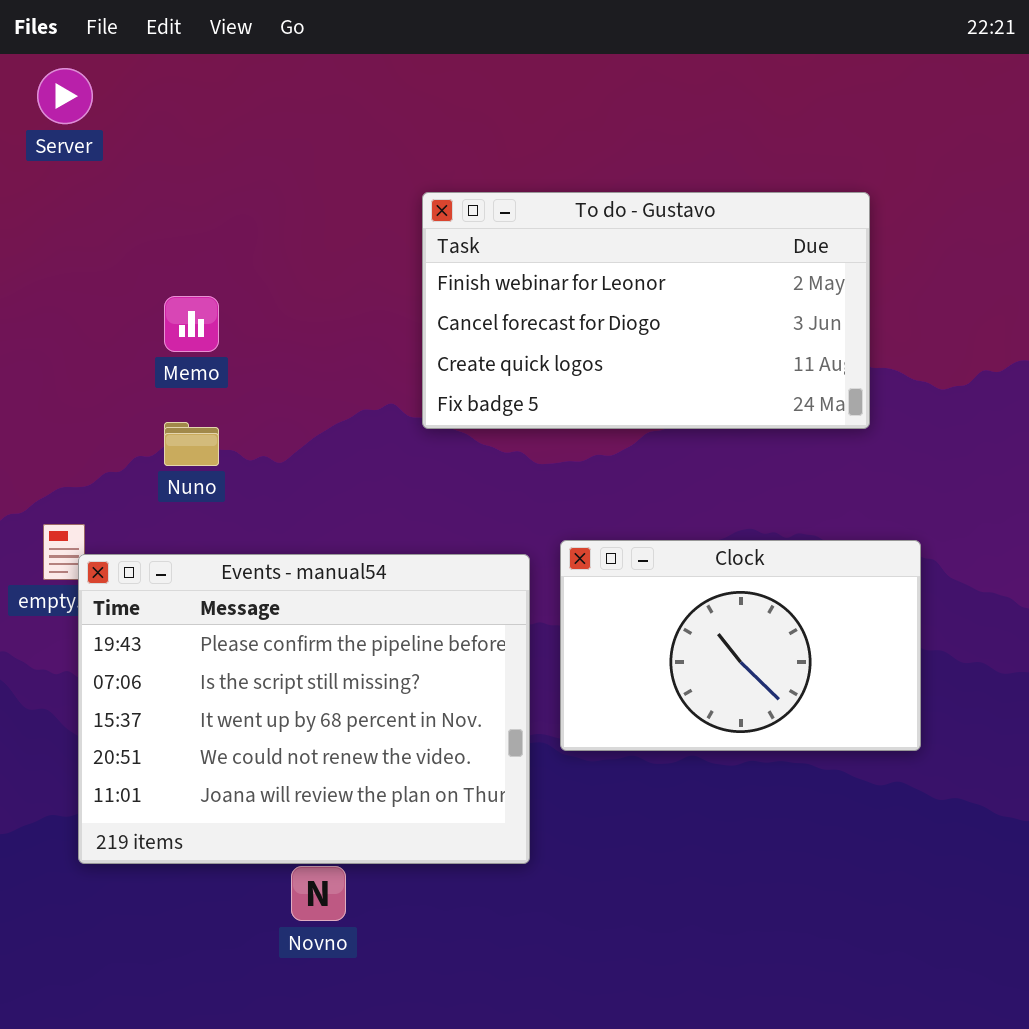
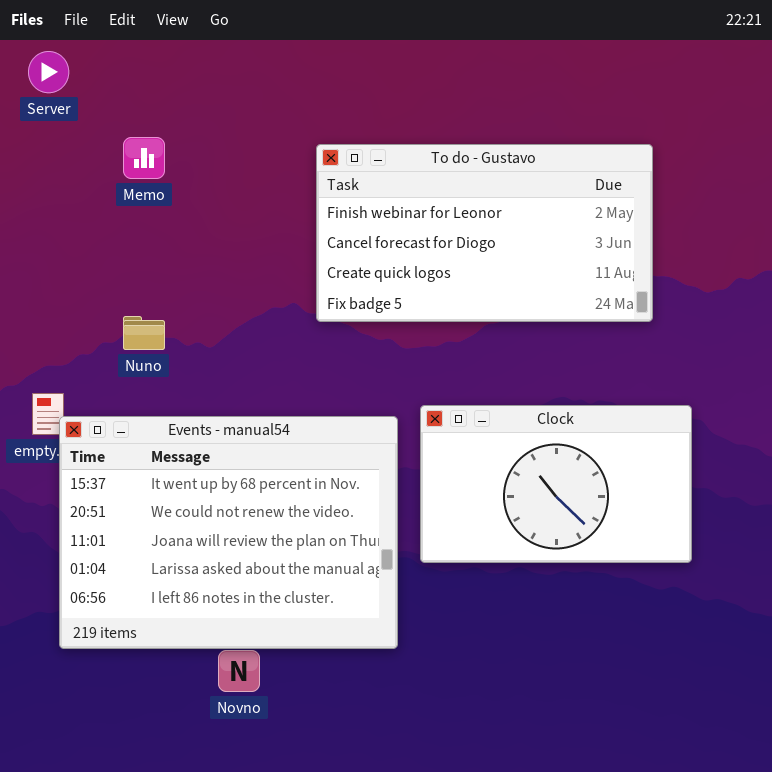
Memo: [164,296,219,352] -> [123,137,165,179], moved
Events - manual54: [78,554,530,864] -> [59,416,398,649], scrolled down 2 rows

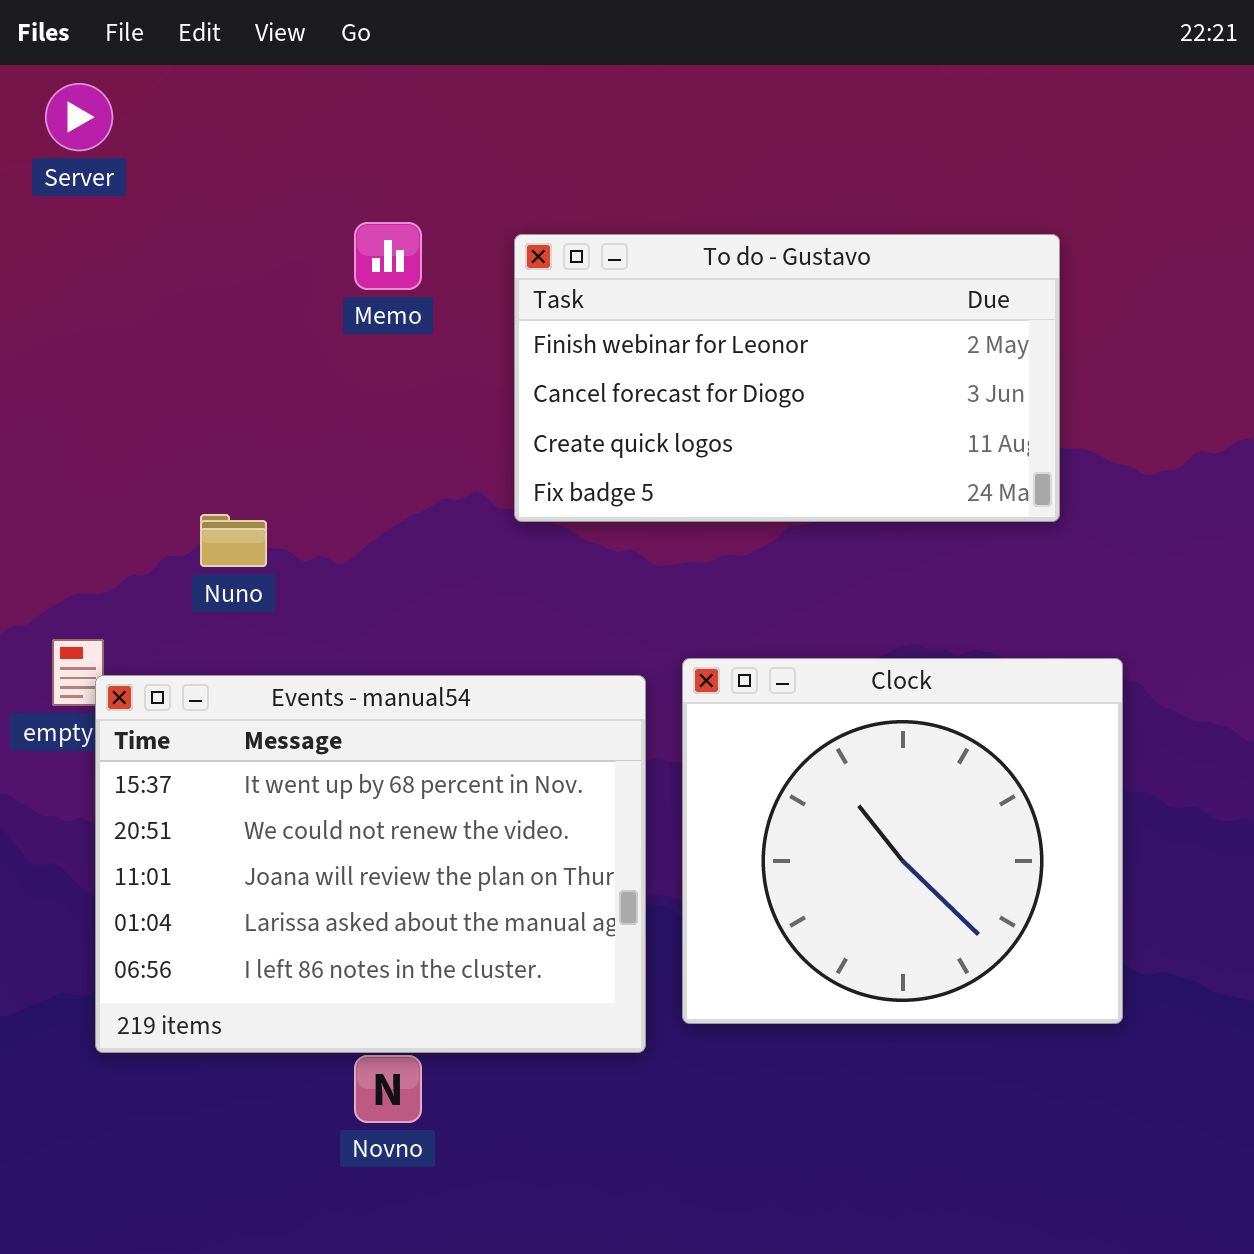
Memo: [123,137,165,179] -> [354,222,422,290], moved
Clock: [420,405,692,563] -> [682,658,1123,1024], resized

